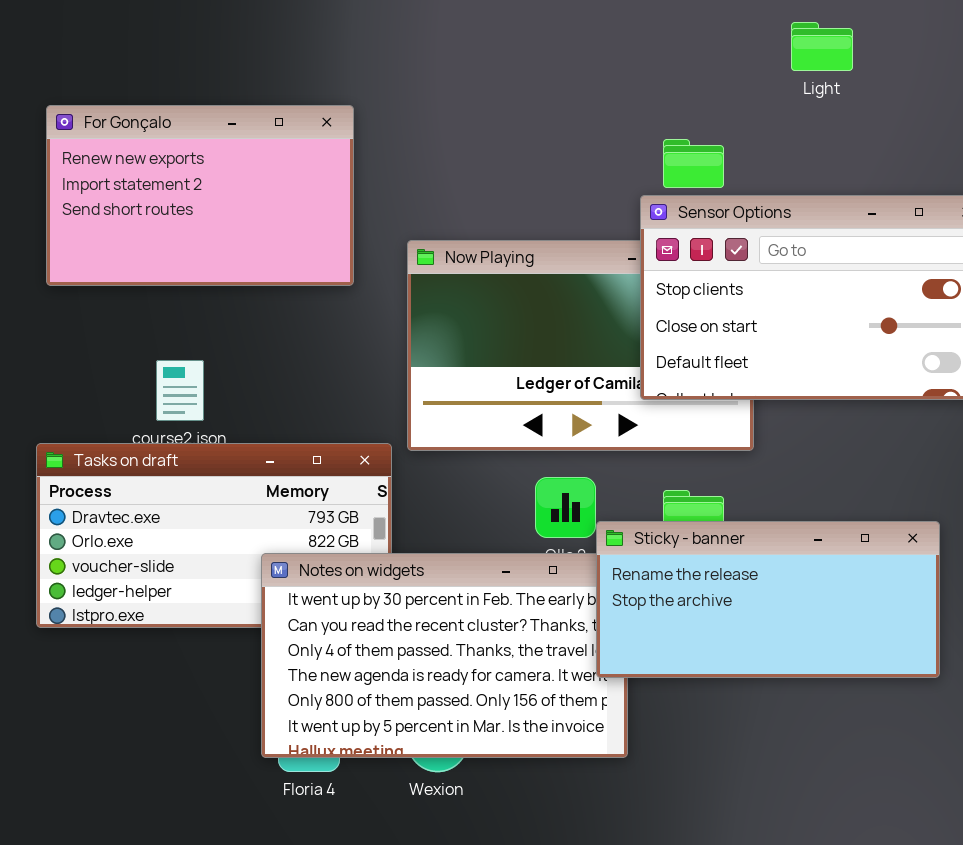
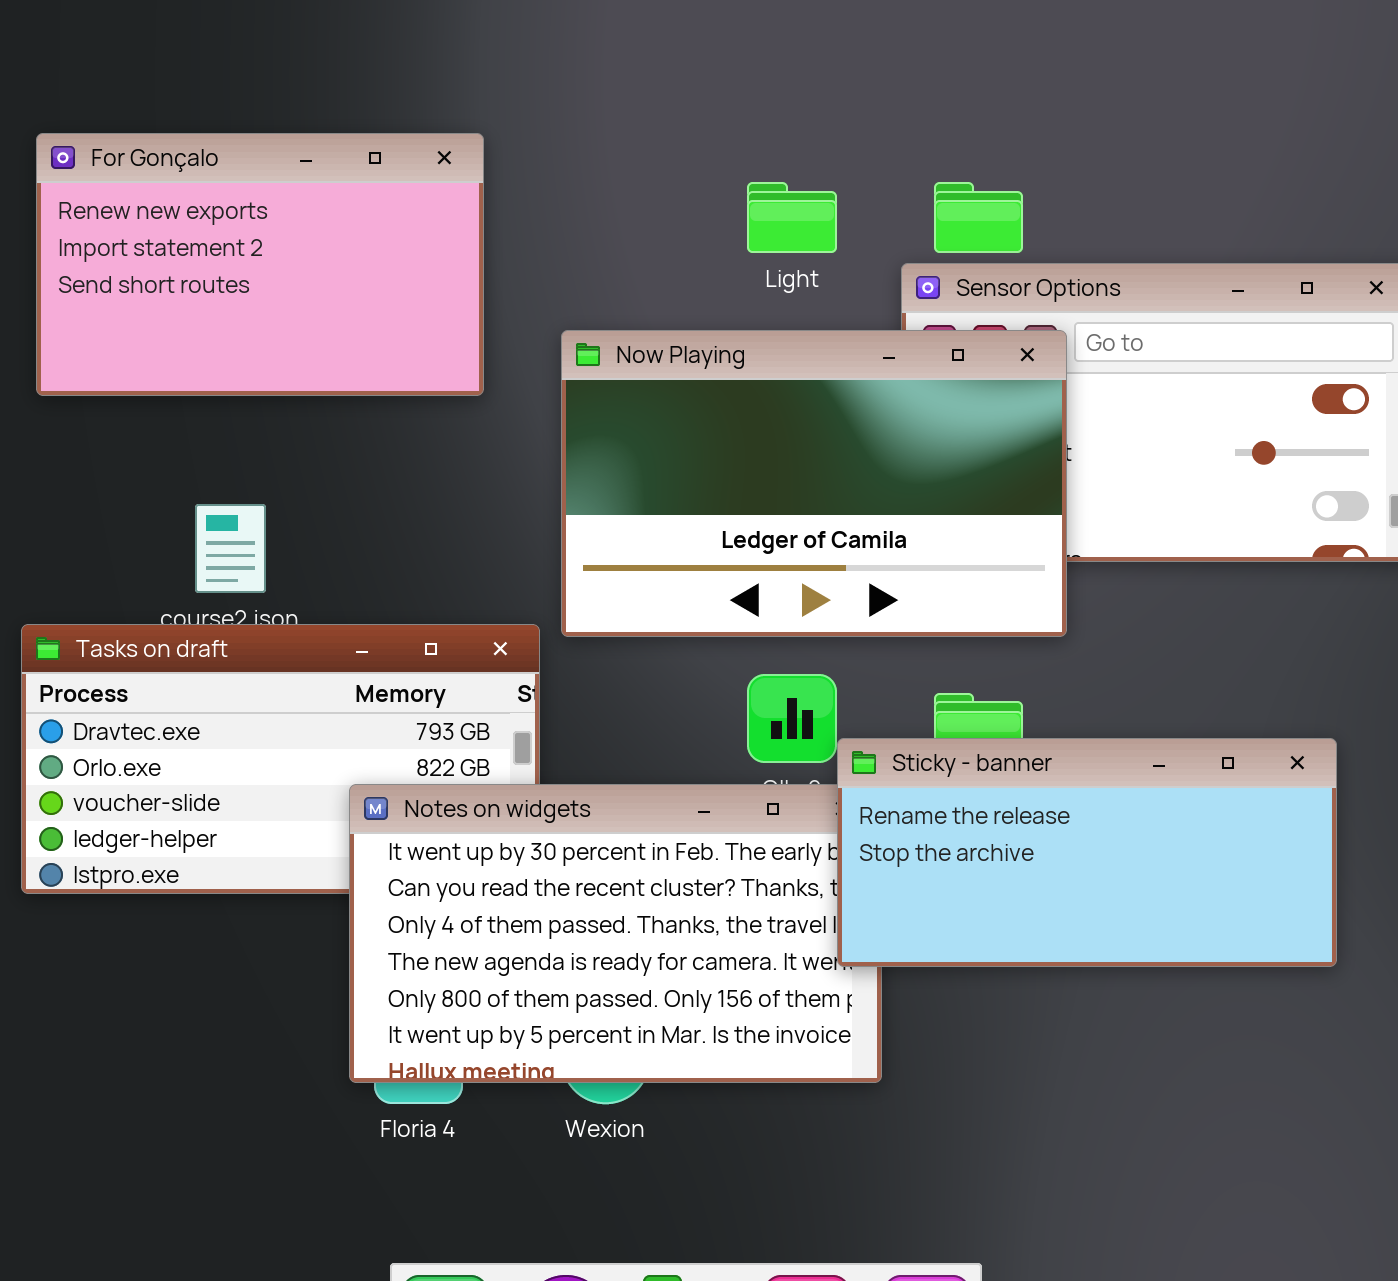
Light: [791,22,853,71] -> [747,182,837,253], moved
Now Playing: [407,240,754,451] -> [561,330,1067,637], raised

